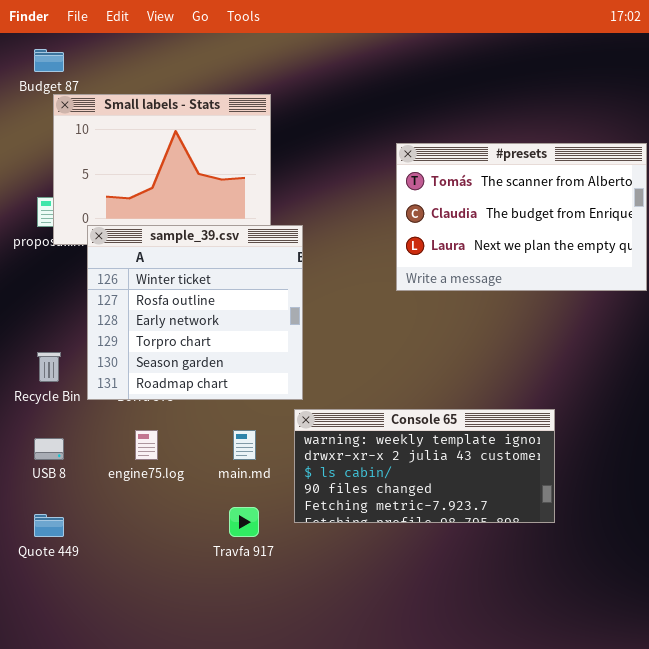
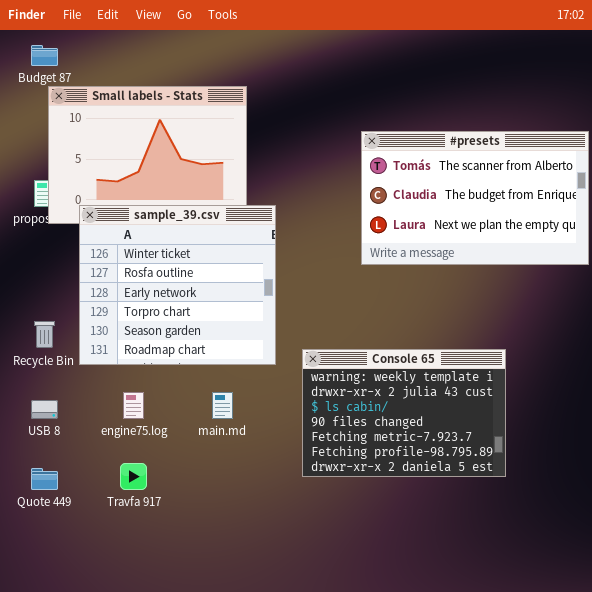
Console 65: [294,409,555,523] -> [302,349,506,477], resized
Travfa 917: [229,507,259,537] -> [120,463,147,490], moved

